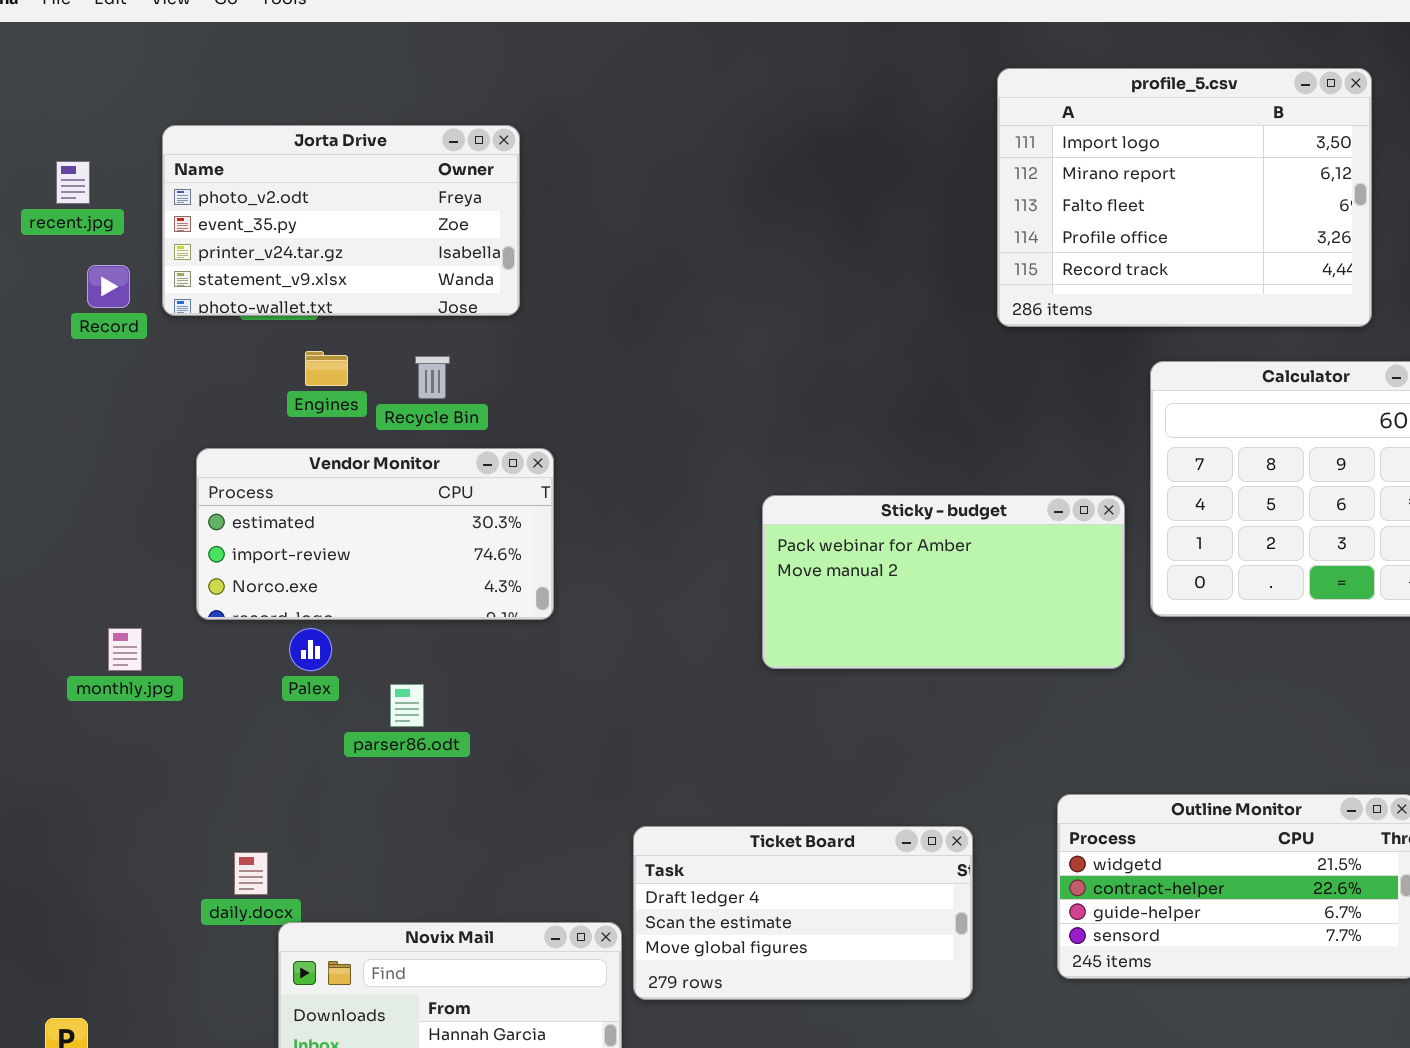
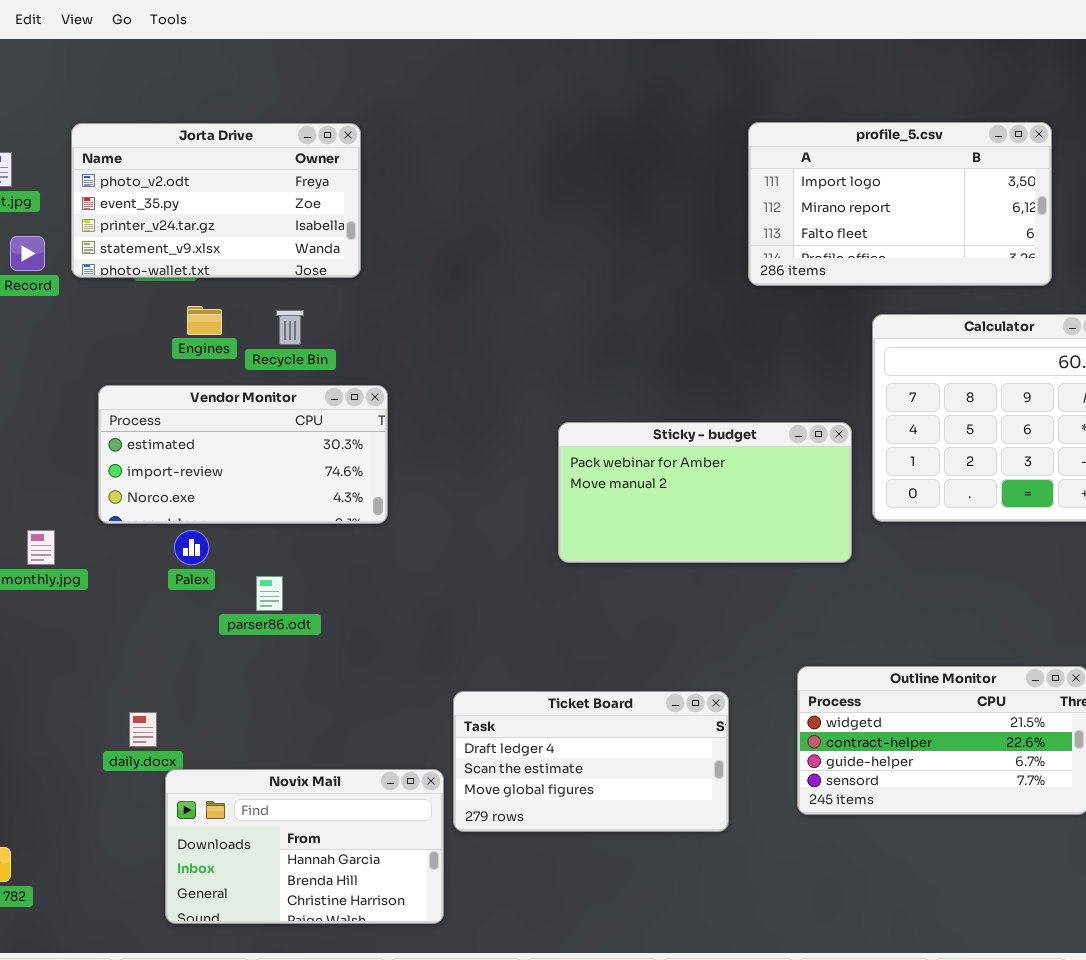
profile_5.csv: [997,68,1372,327] -> [748,122,1052,286], resized

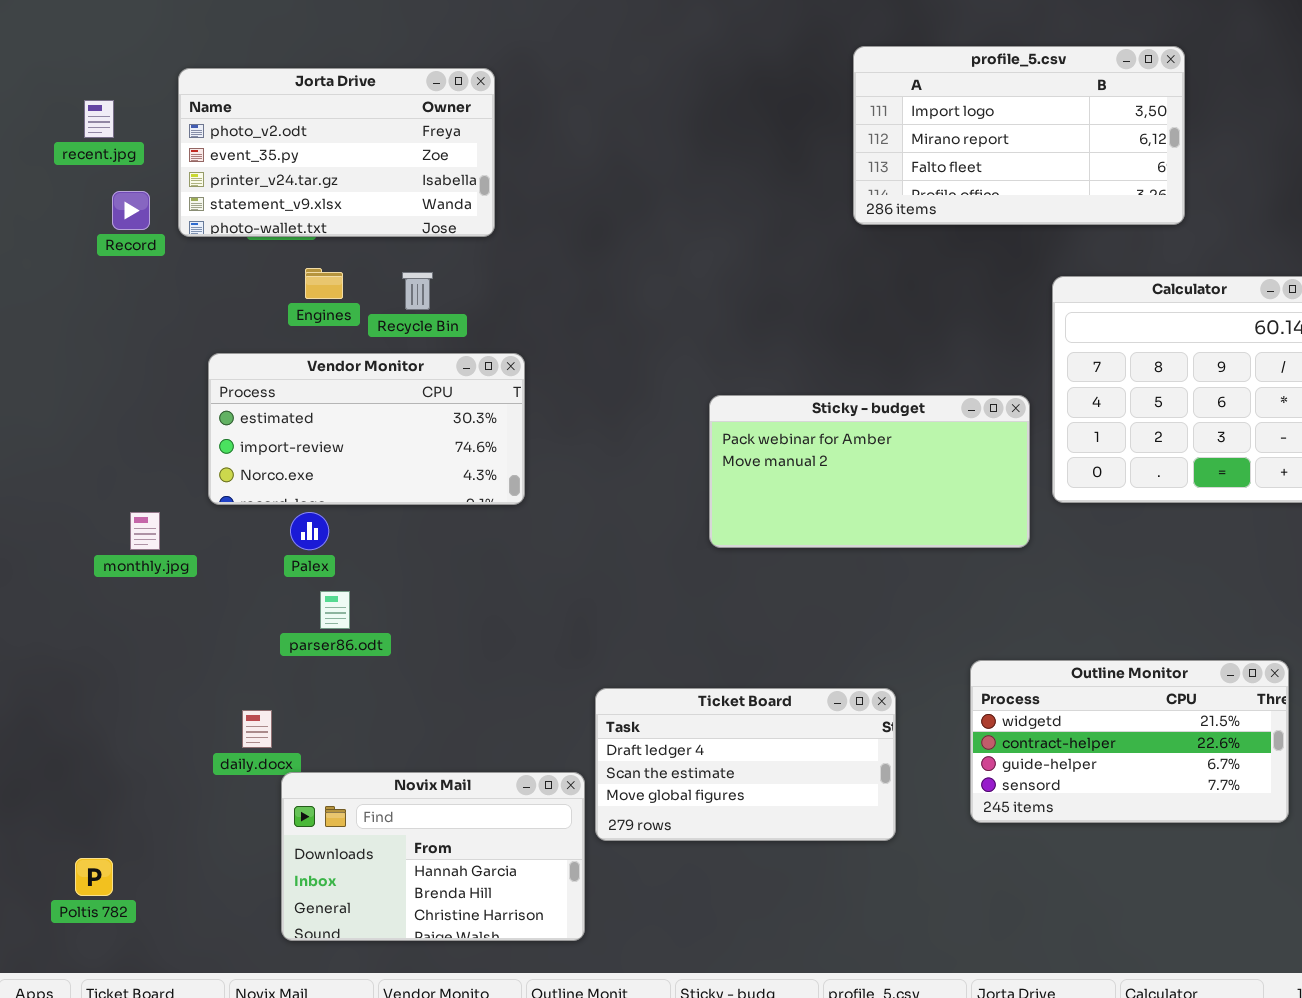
profile_5.csv: [748,122,1052,286] -> [853,46,1185,225], moved
parser86.odt: [256,576,283,611] -> [320,591,350,629], moved

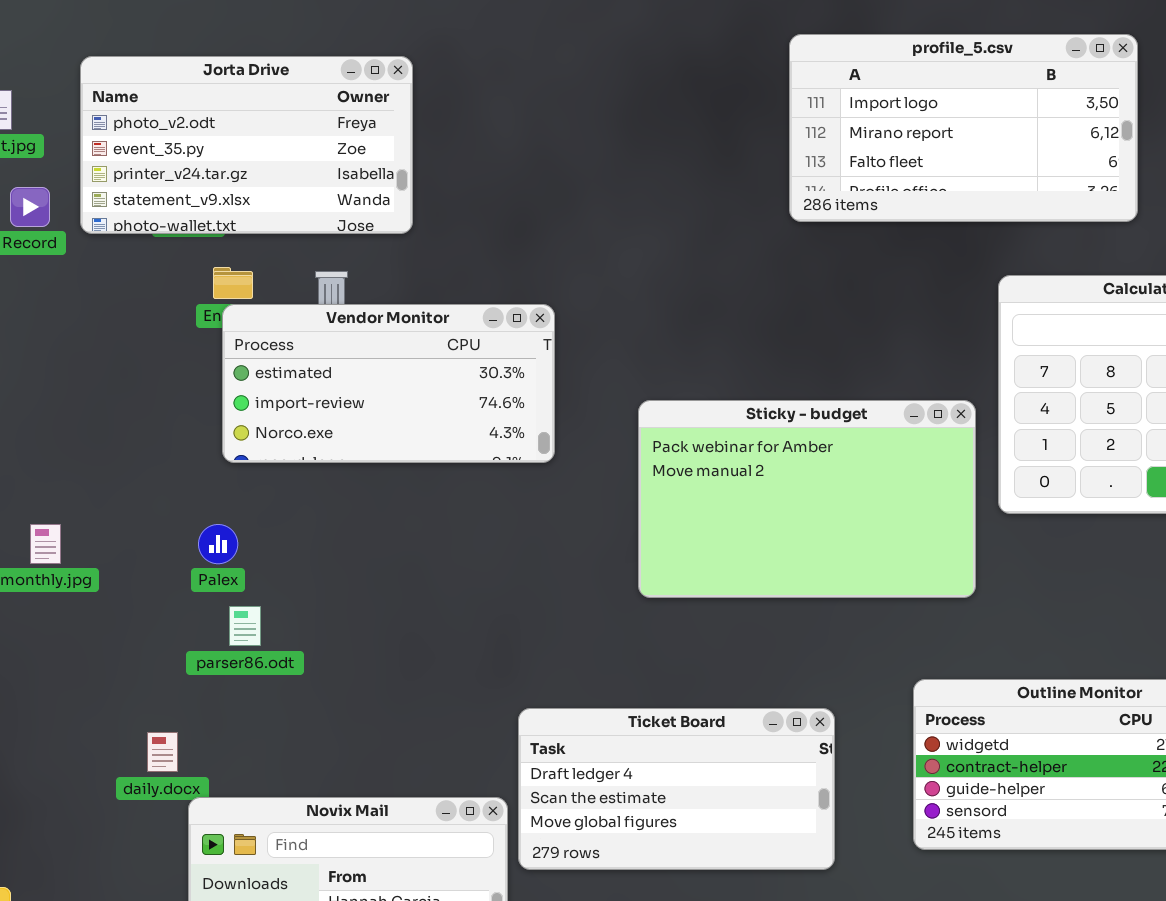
Vendor Monitor: [208,353,525,505] -> [222,304,555,463], moved
Sticky - budget: [709,395,1030,548] -> [638,400,976,598], resized

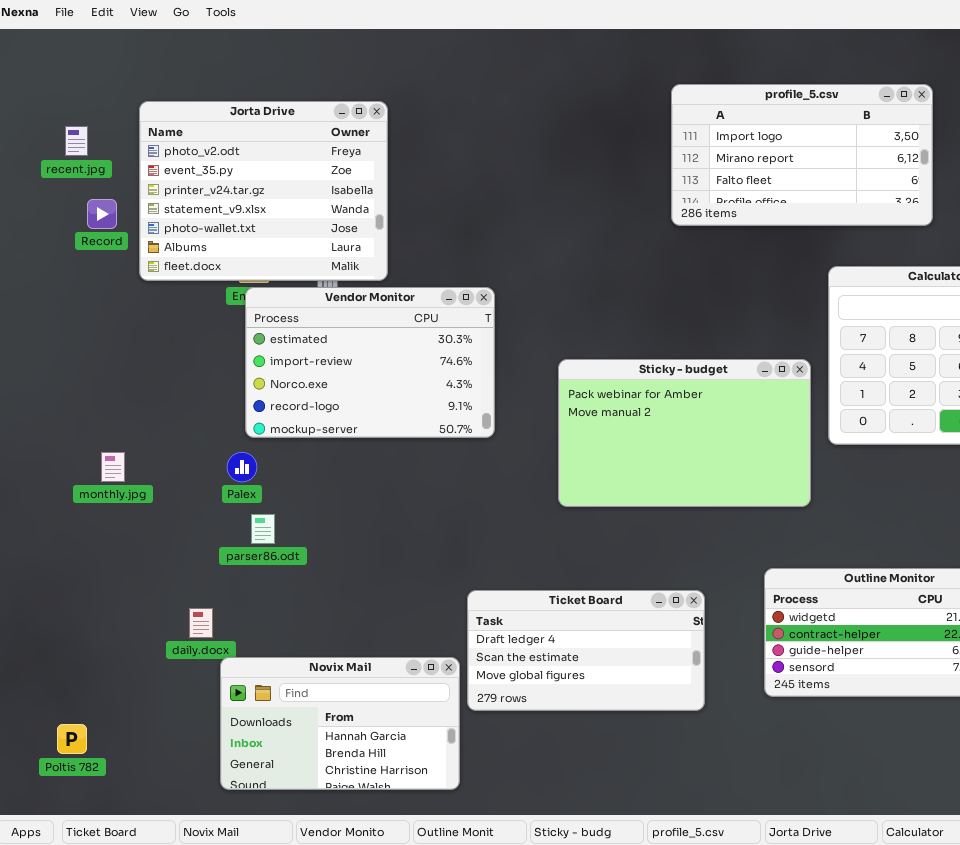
Jorta Drive: [80,56,413,234] -> [139,101,388,281], resized
Vendor Monitor: [222,304,555,463] -> [245,287,495,438], resized

